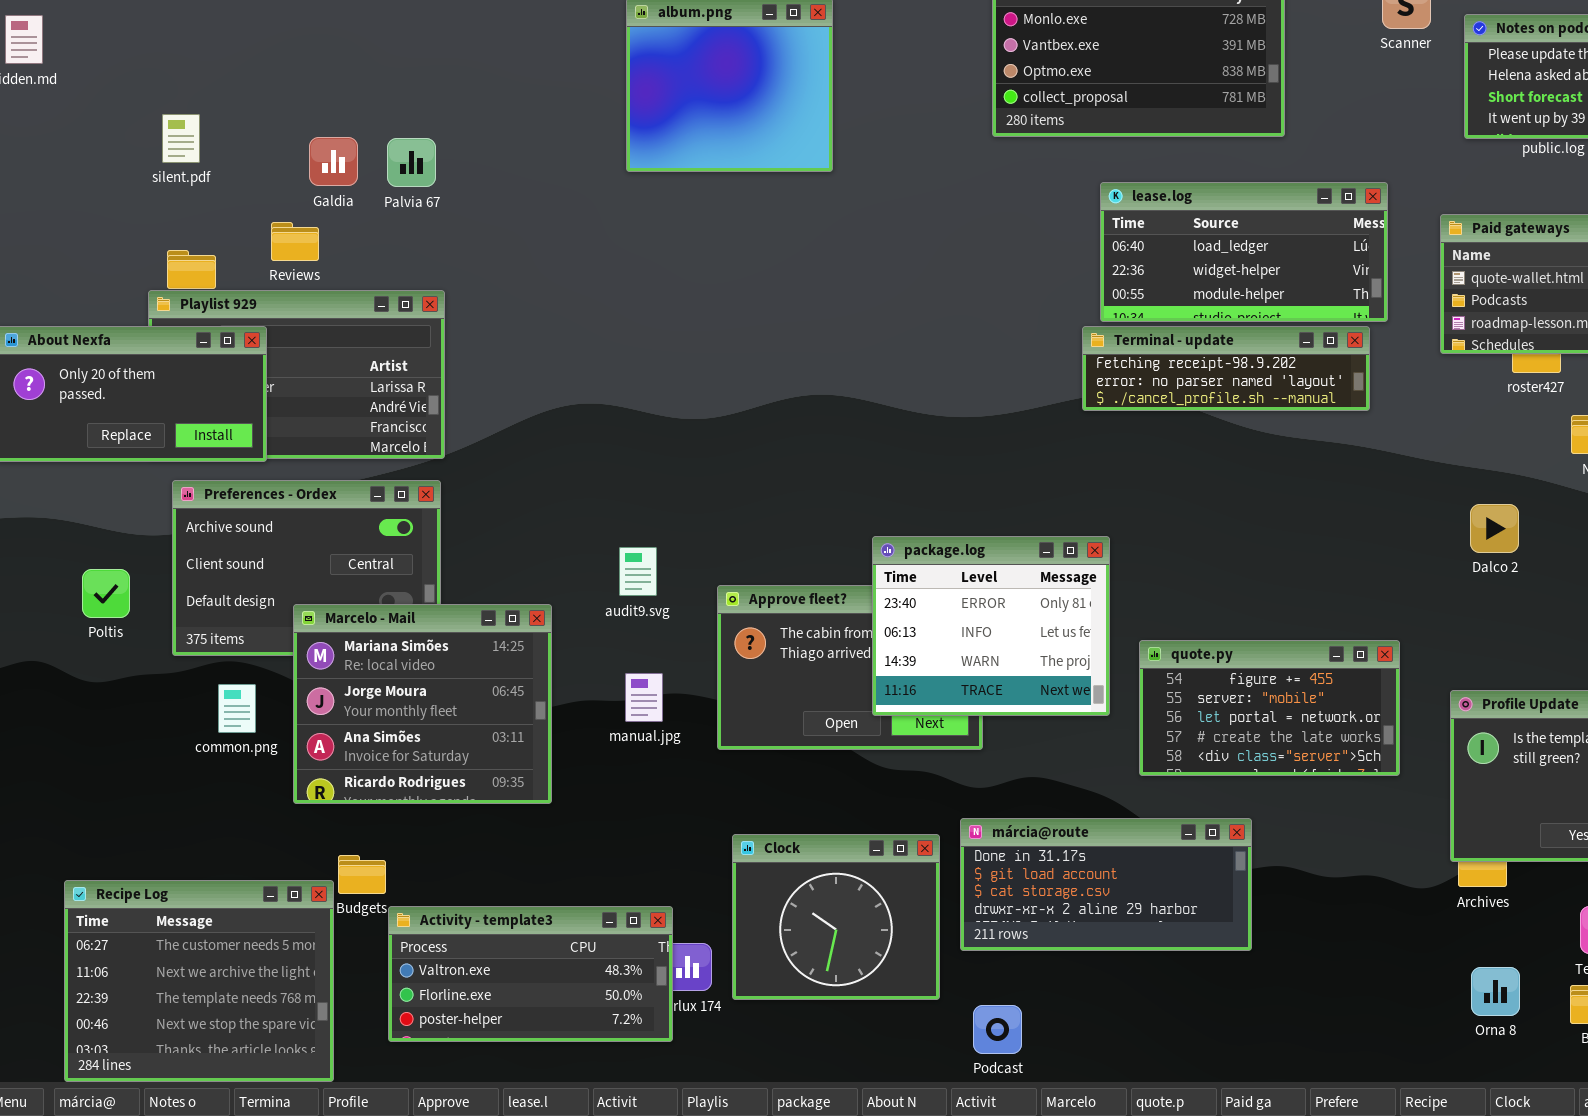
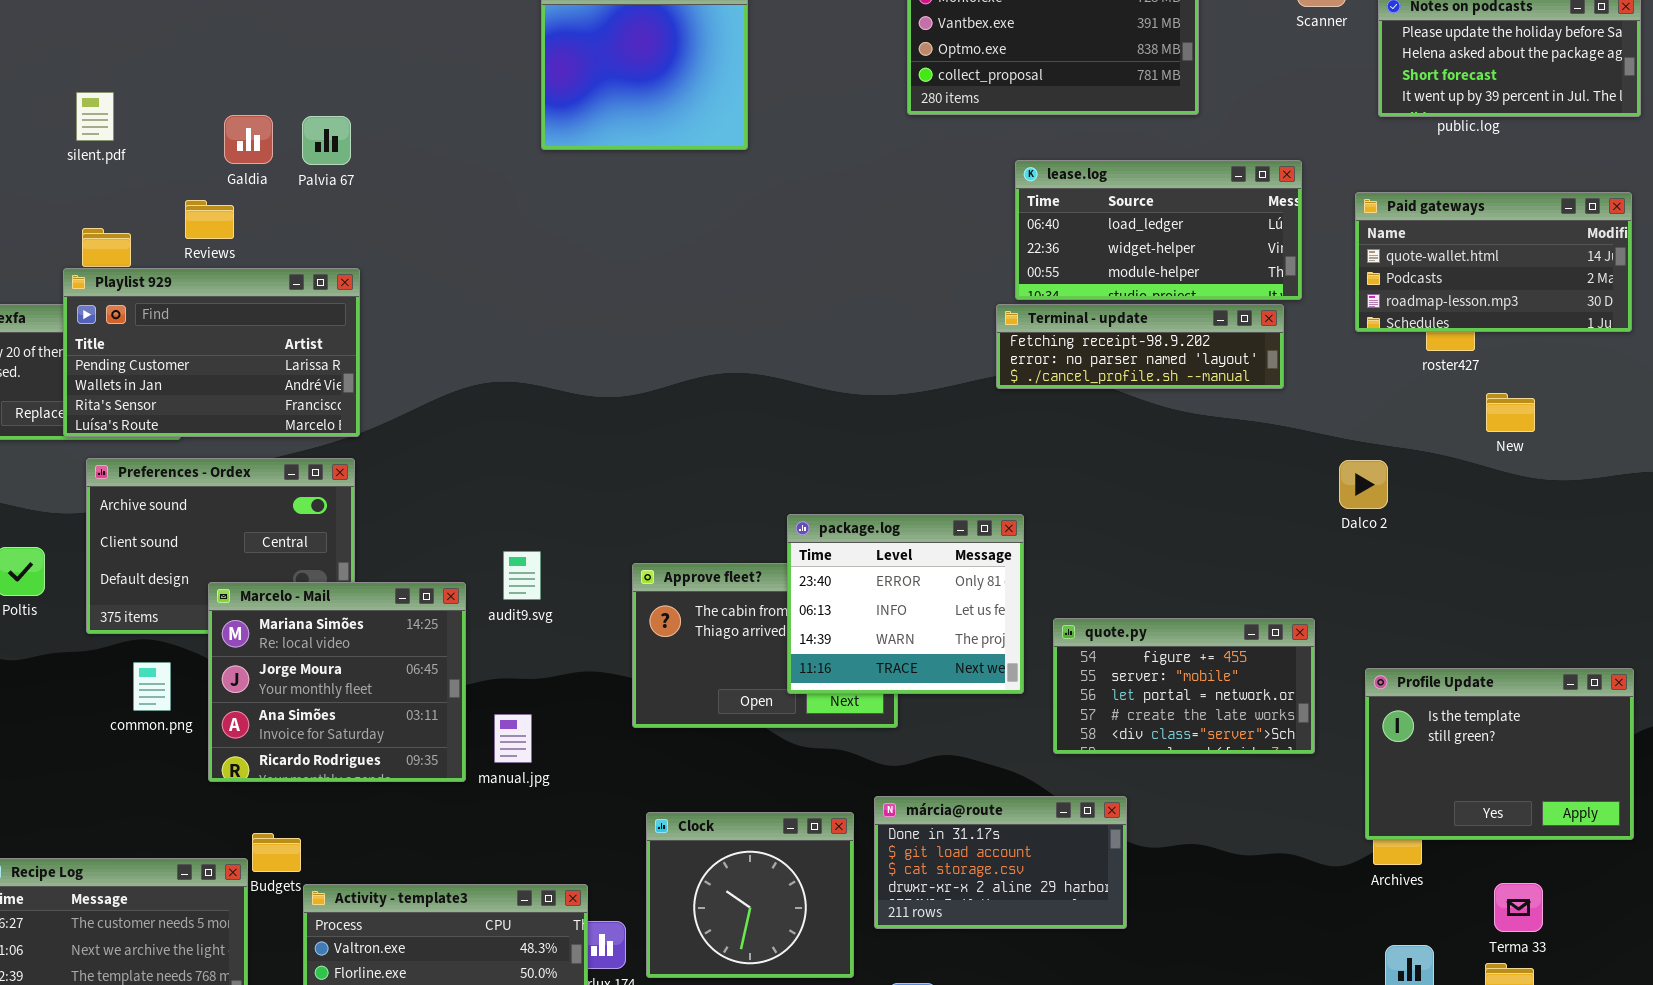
Playlist 929: [148,290,445,459] -> [63,268,360,437], raised
Dalco 2: [1470,504,1519,553] -> [1339,460,1388,509], moved
audit9.svg: [619,547,657,596] -> [503,551,541,600], moved
manual.jpg: [625,673,663,722] -> [494,714,532,763], moved
márcia@route: [960,818,1252,951] -> [874,796,1127,929], resized

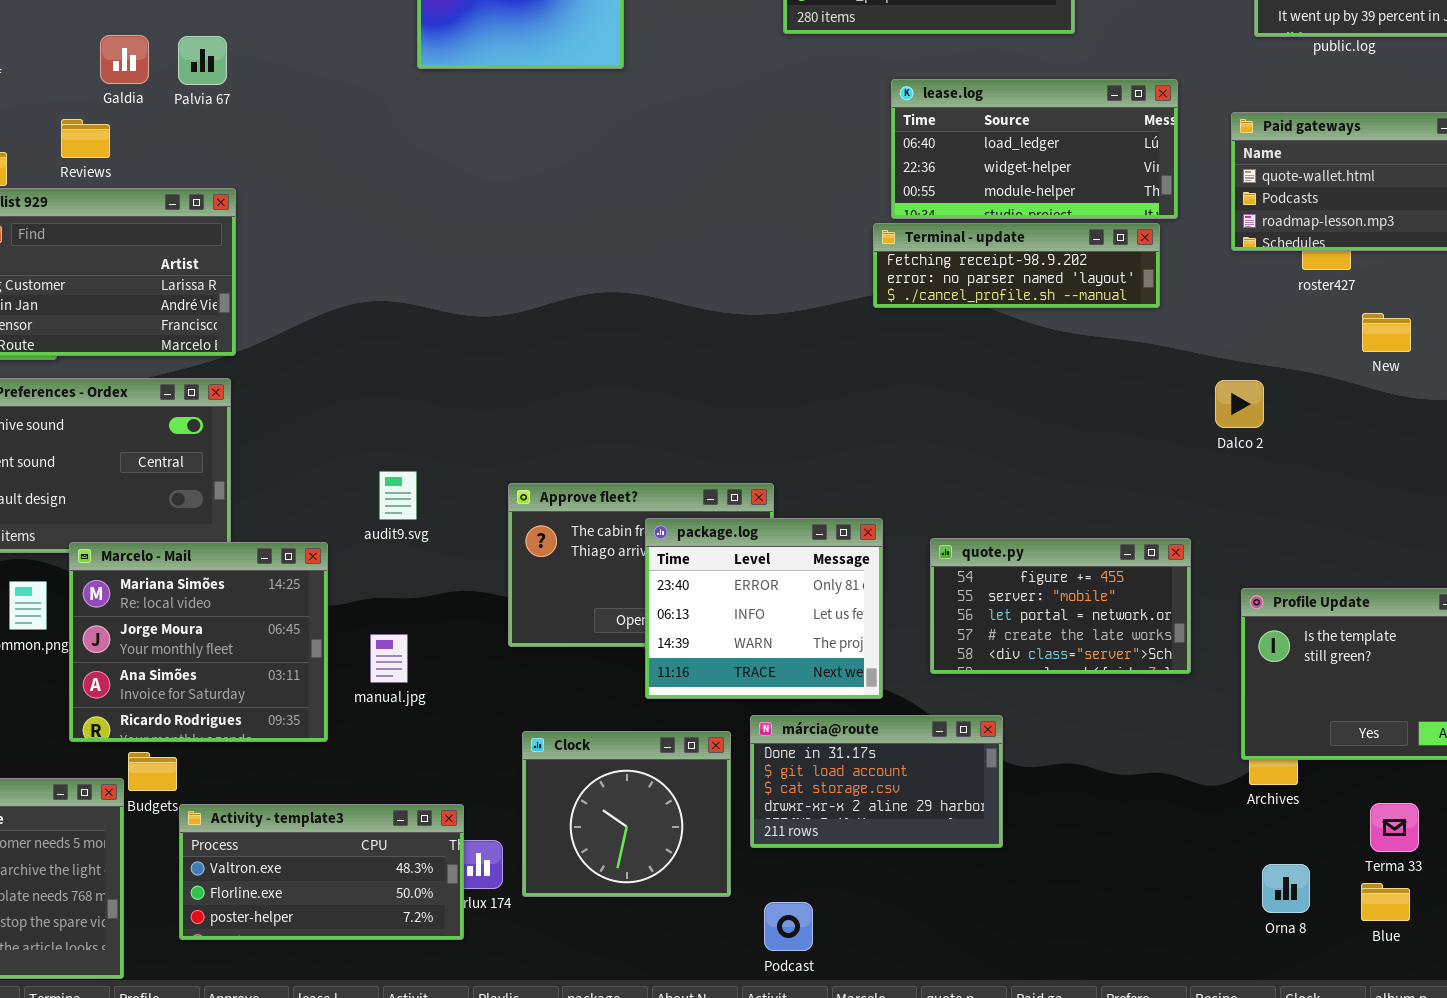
package.log: [787,514,1024,694] -> [645,518,883,699], moved
Marcelo - Mail: [208,582,466,782] -> [69,542,328,742], moved

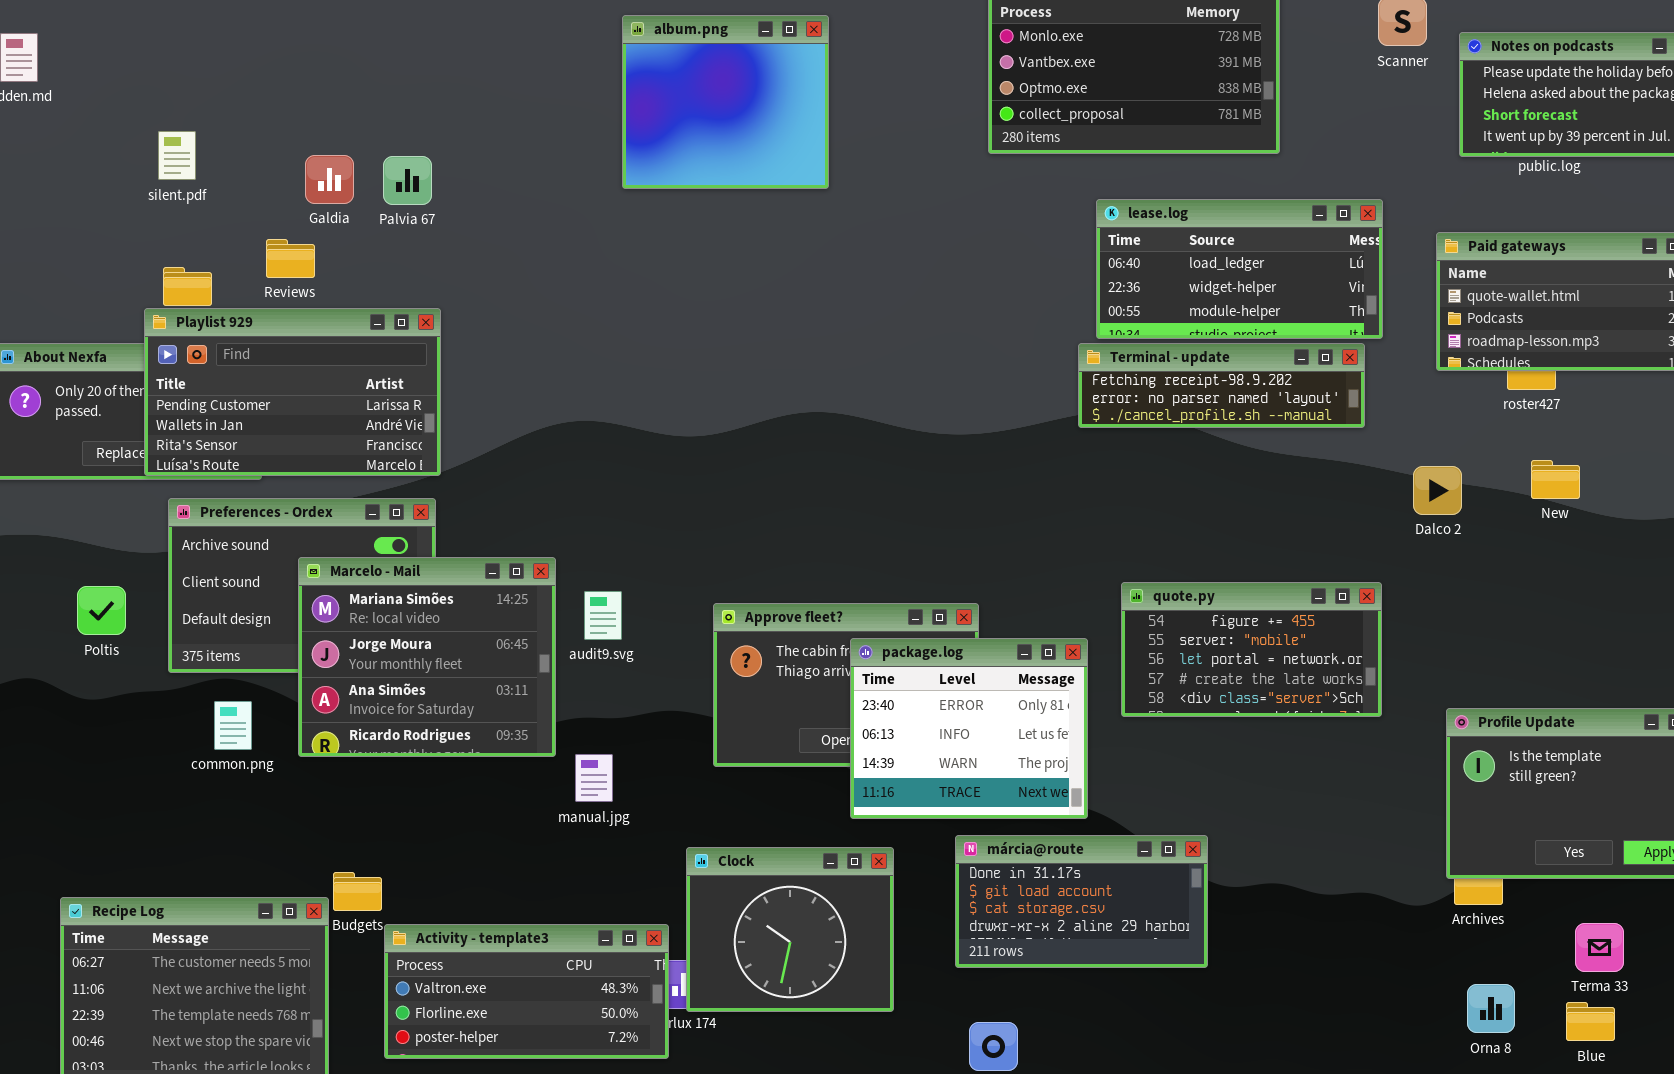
New: [1362,313,1411,352] -> [1531,460,1580,499], moved
Dalco 2: [1215,380,1264,428] -> [1413,466,1462,515], moved
quote.py: [930,538,1191,674] -> [1121,582,1382,717], moved
Marcelo - Mail: [69,542,328,742] -> [298,557,556,757], moved
Clock: [522,731,731,897] -> [686,847,894,1012], moved

